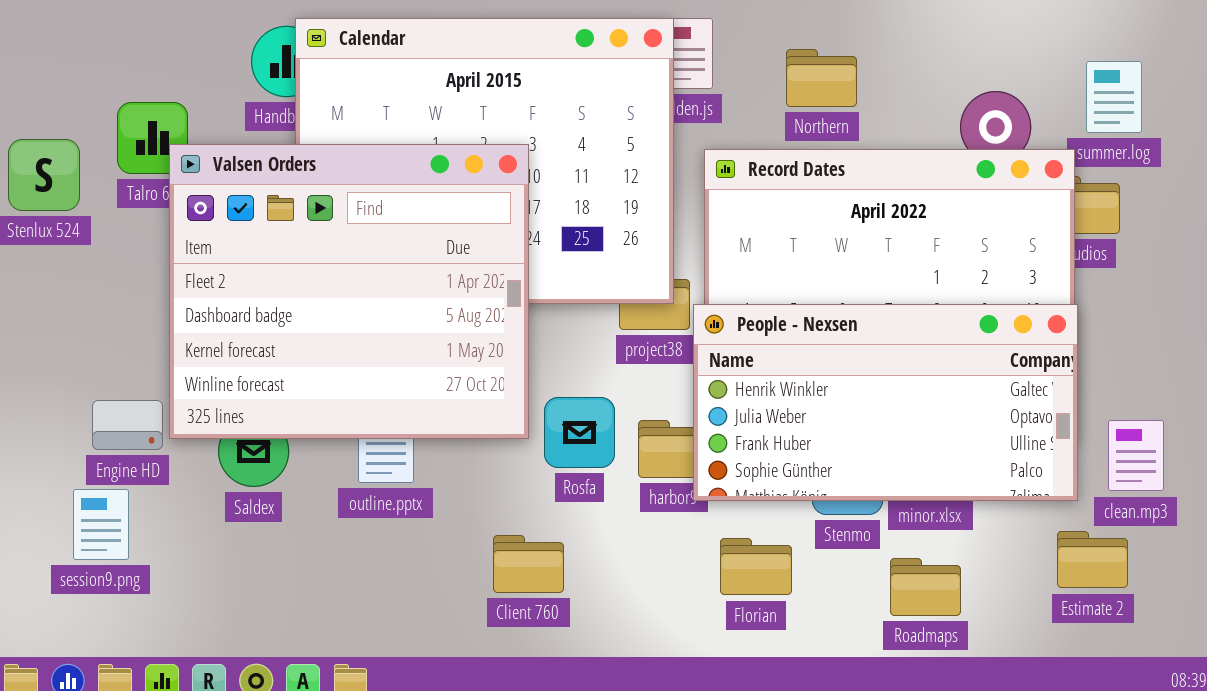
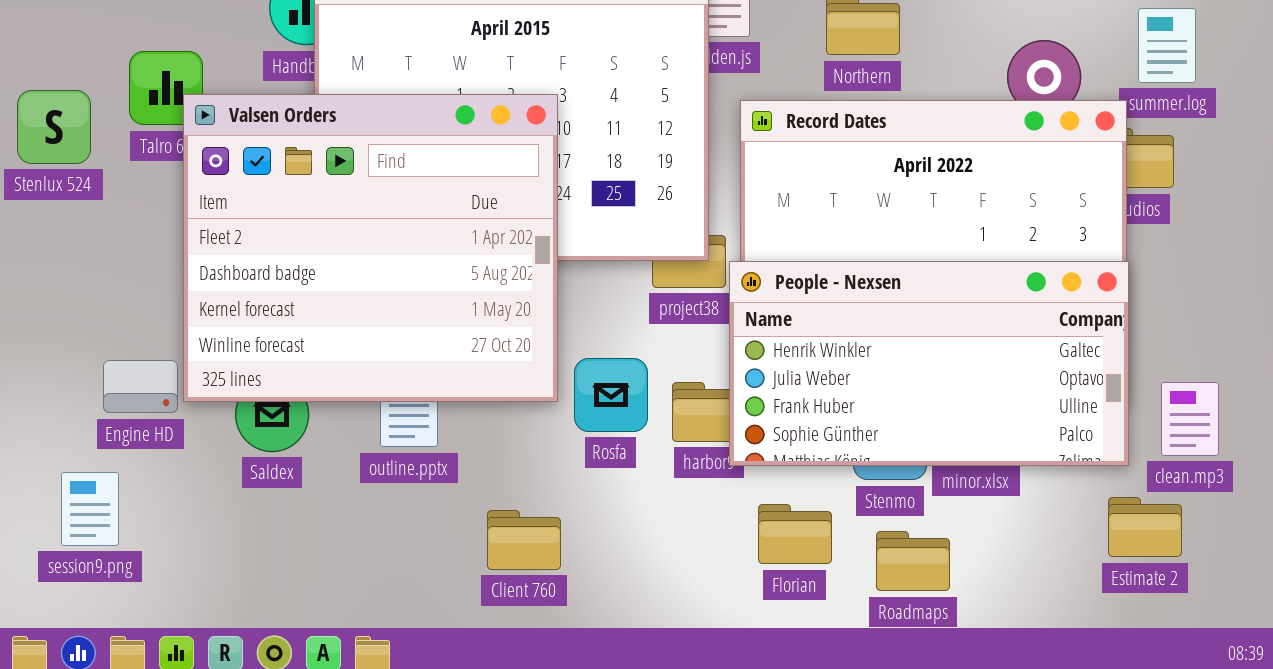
session9.png: [73,489,129,560] -> [61,472,119,546], moved
Client 760: [493,535,564,593] -> [487,510,561,570], moved
Roadmaps: [890,558,961,616] -> [876,531,950,591], moved

